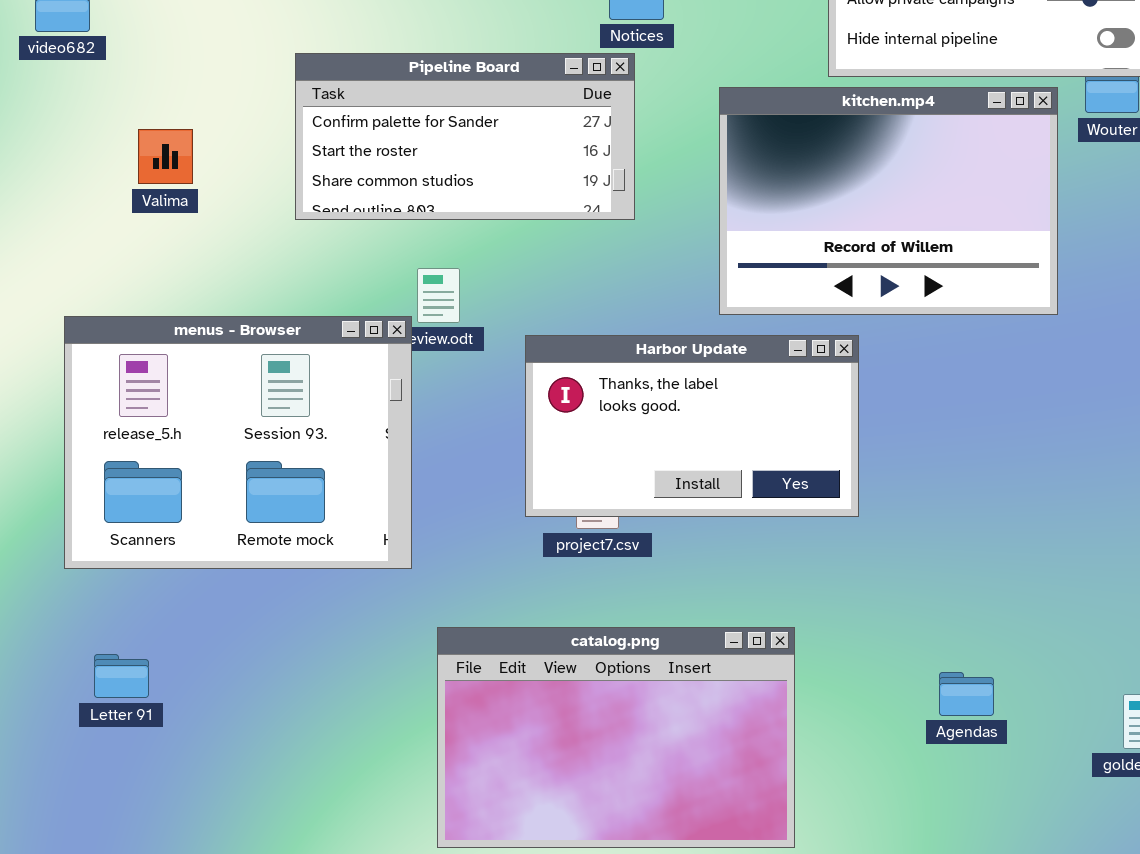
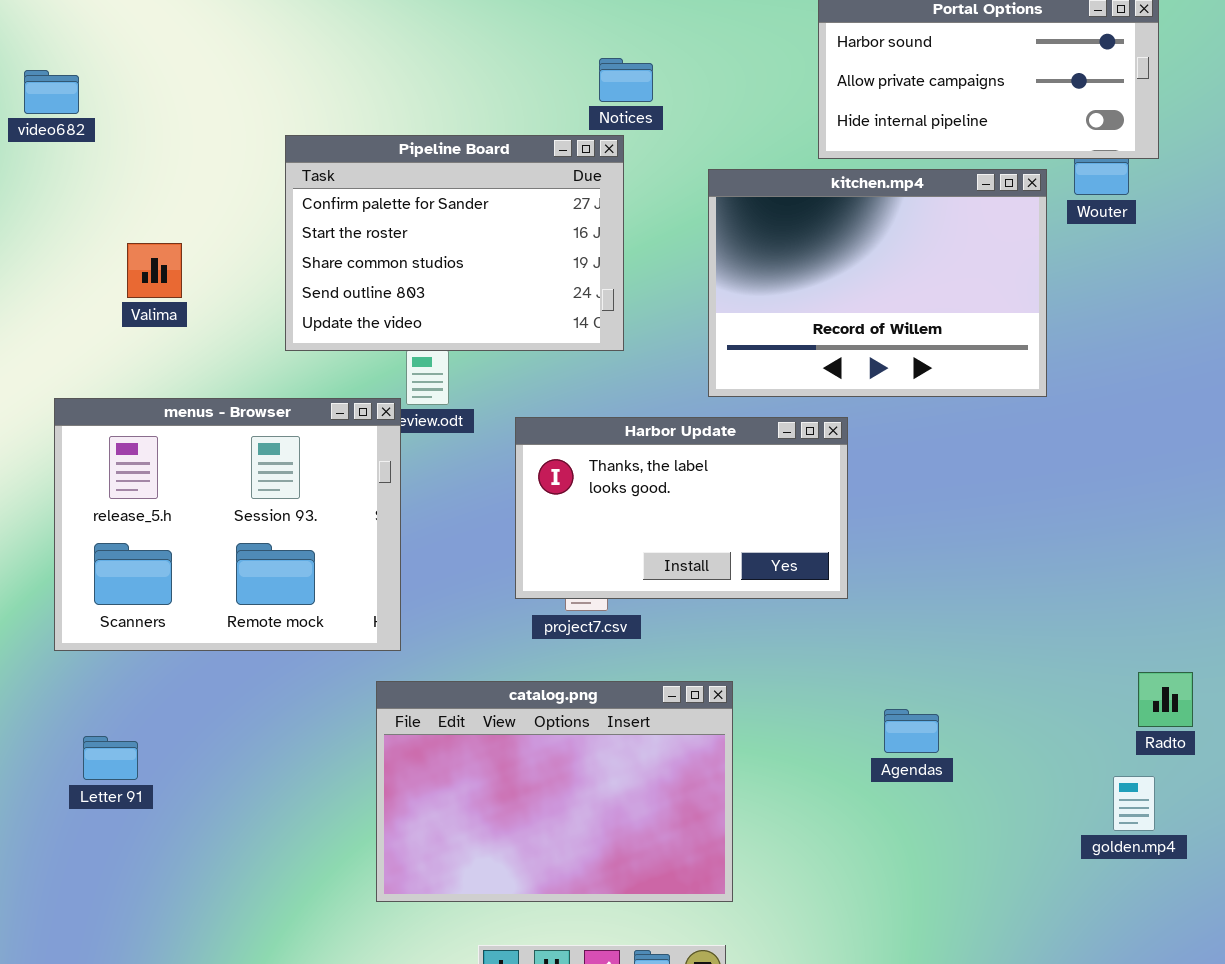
Pipeline Board: [295,53,635,220] -> [285,135,624,351], resized
Valima: [138,129,193,184] -> [127,243,182,298], moved
catalog.png: [437,627,795,848] -> [376,681,733,902], moved
Agendas: [939,672,994,716] -> [884,709,939,753], moved

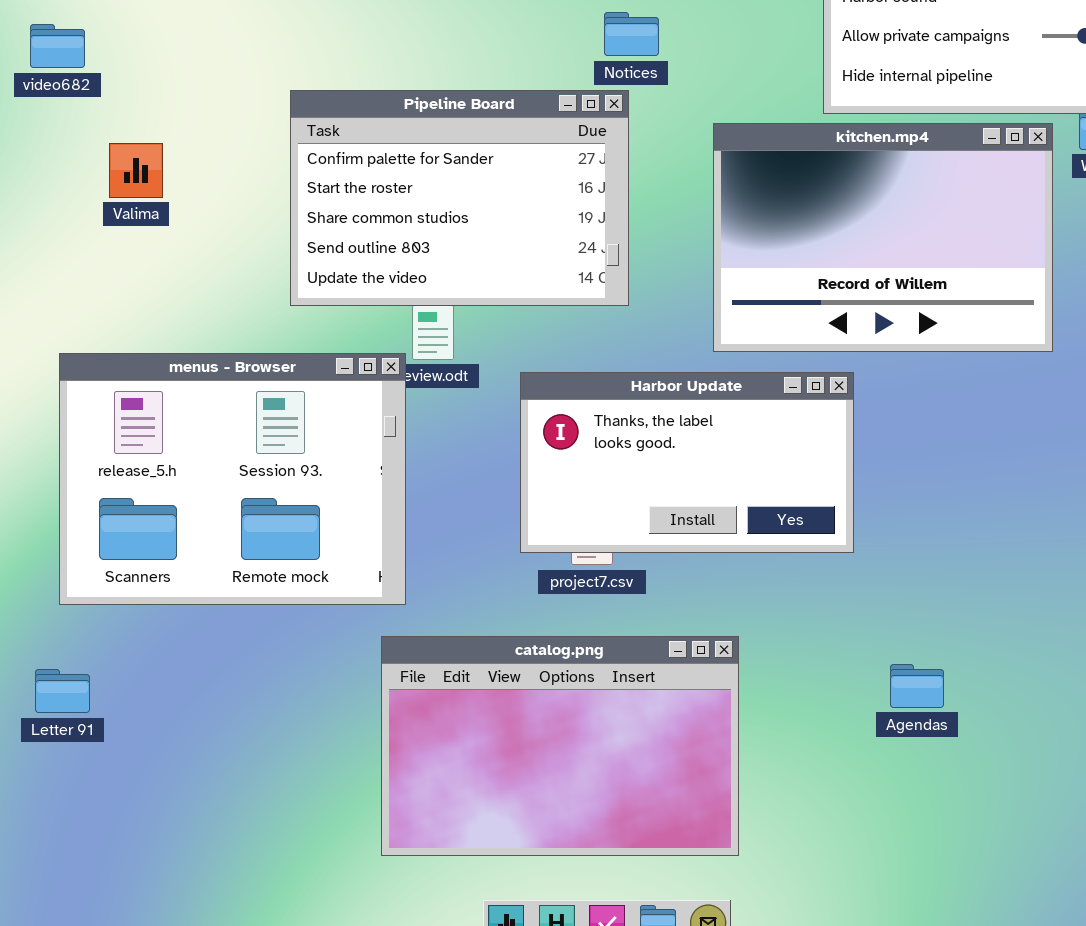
Valima: [127,243,182,298] -> [109,143,163,198], moved
Letter 91: [83,736,138,780] -> [35,669,90,713], moved

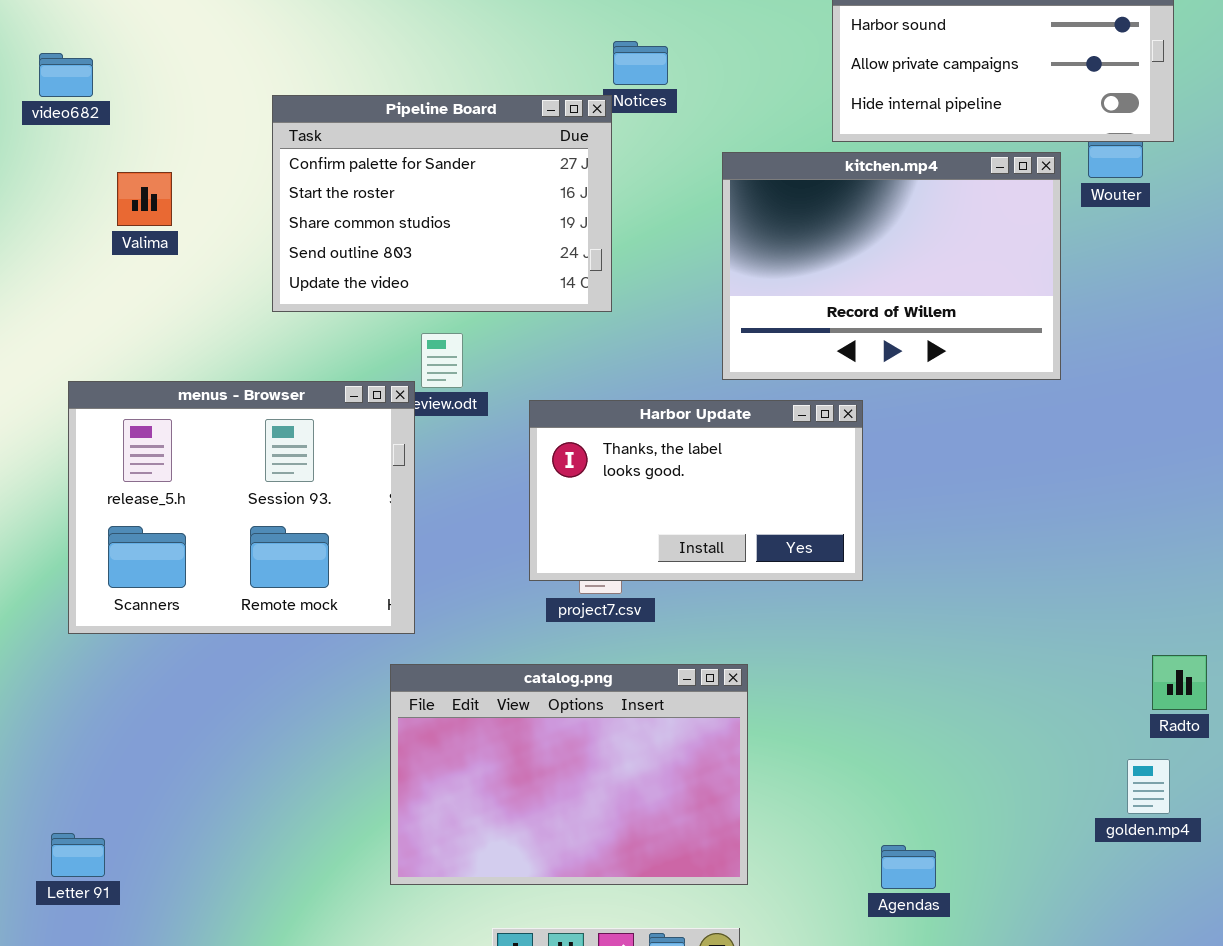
Pipeline Board: [290,90,629,306] -> [272,95,612,312], moved
Agendas: [890,664,944,708] -> [881,845,936,889], moved
Letter 91: [35,669,90,713] -> [51,833,105,877], moved

